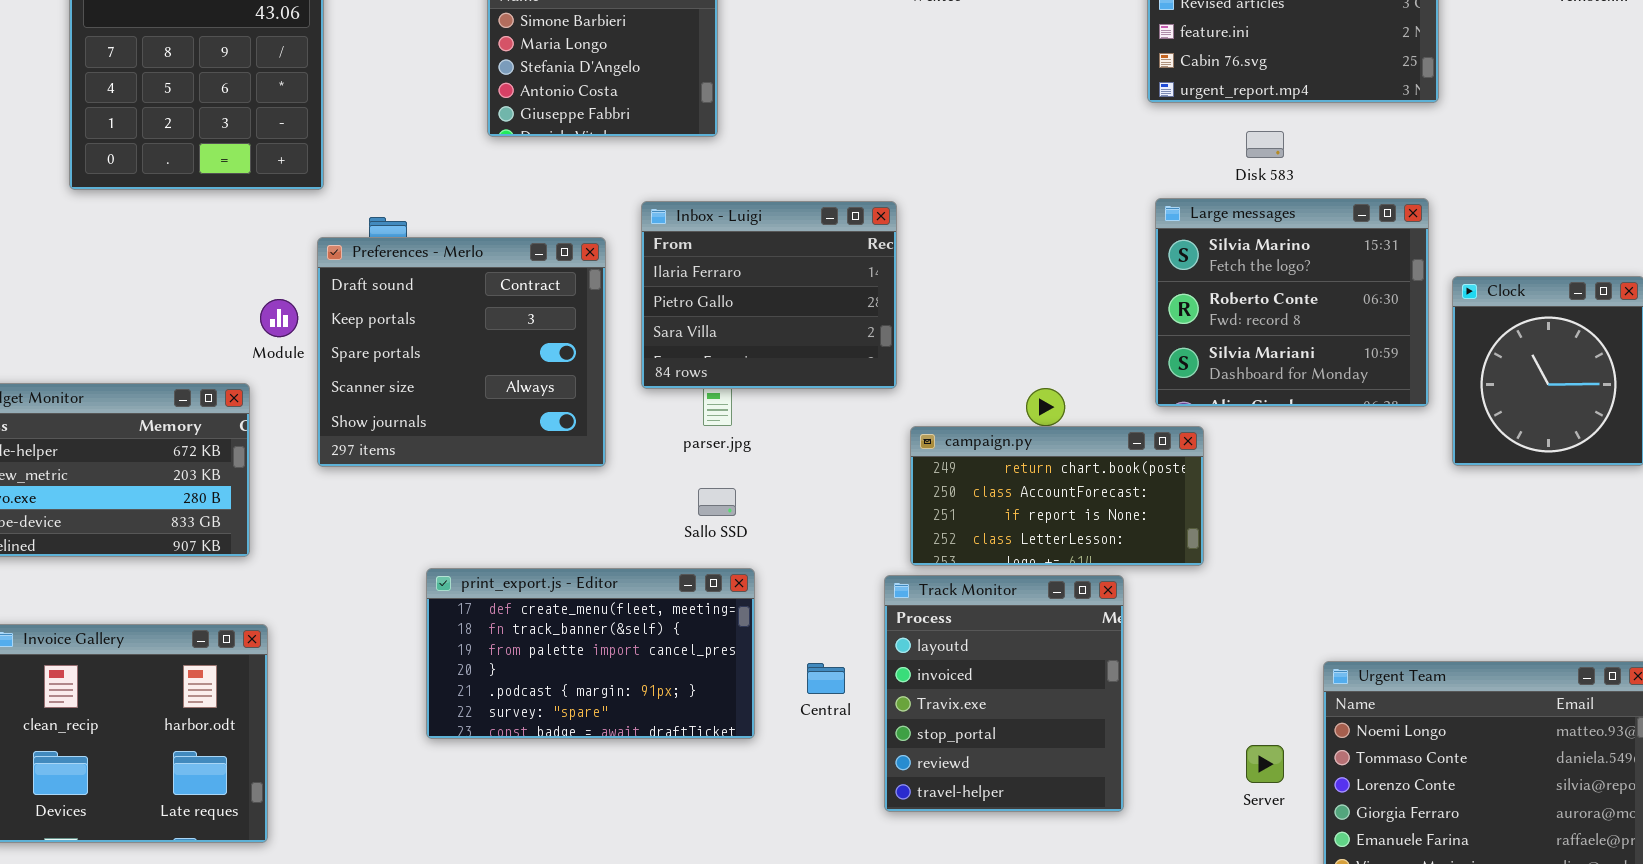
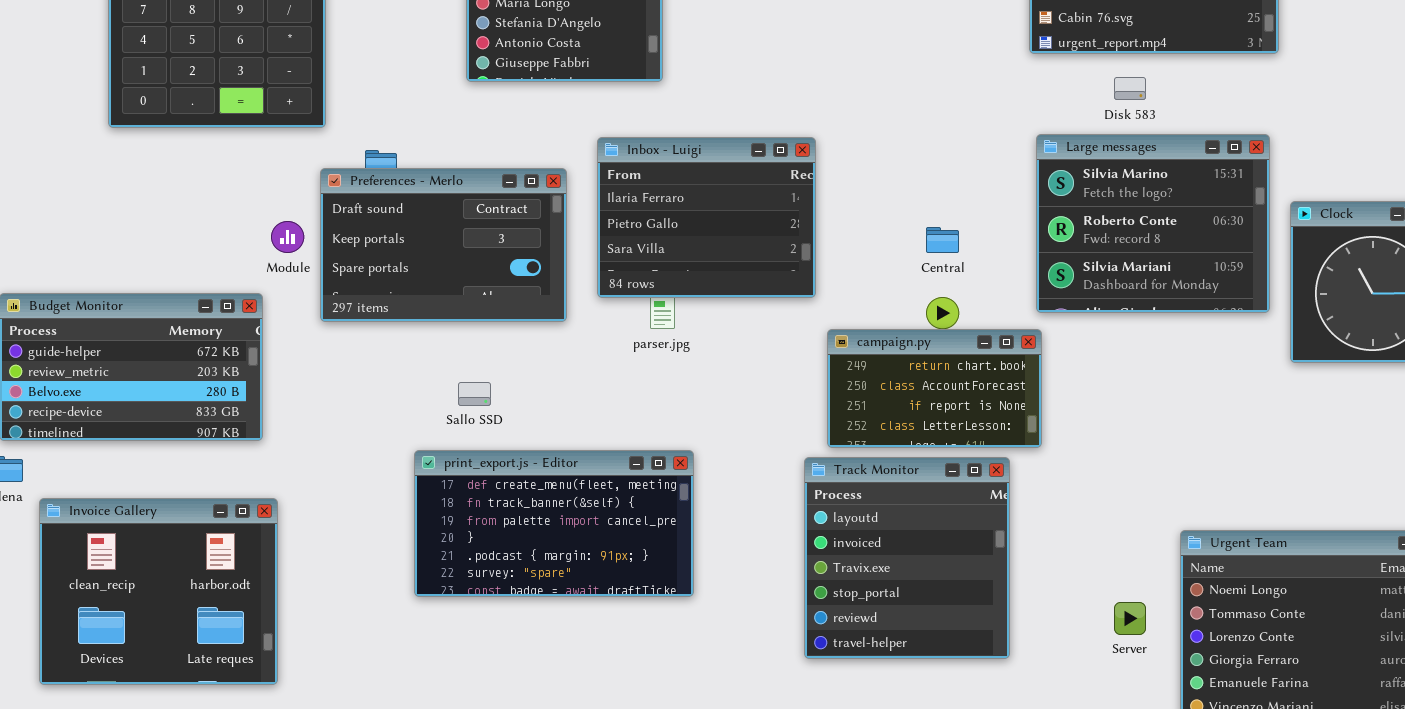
Preferences - Merlo: [317,237,606,467] -> [320,168,567,322], resized
campaign.py: [910,426,1204,566] -> [827,329,1042,448], resized
Sallo SSD: [698,488,736,516] -> [458,382,491,406], moved
Central: [807,663,845,694] -> [926,227,959,253], moved

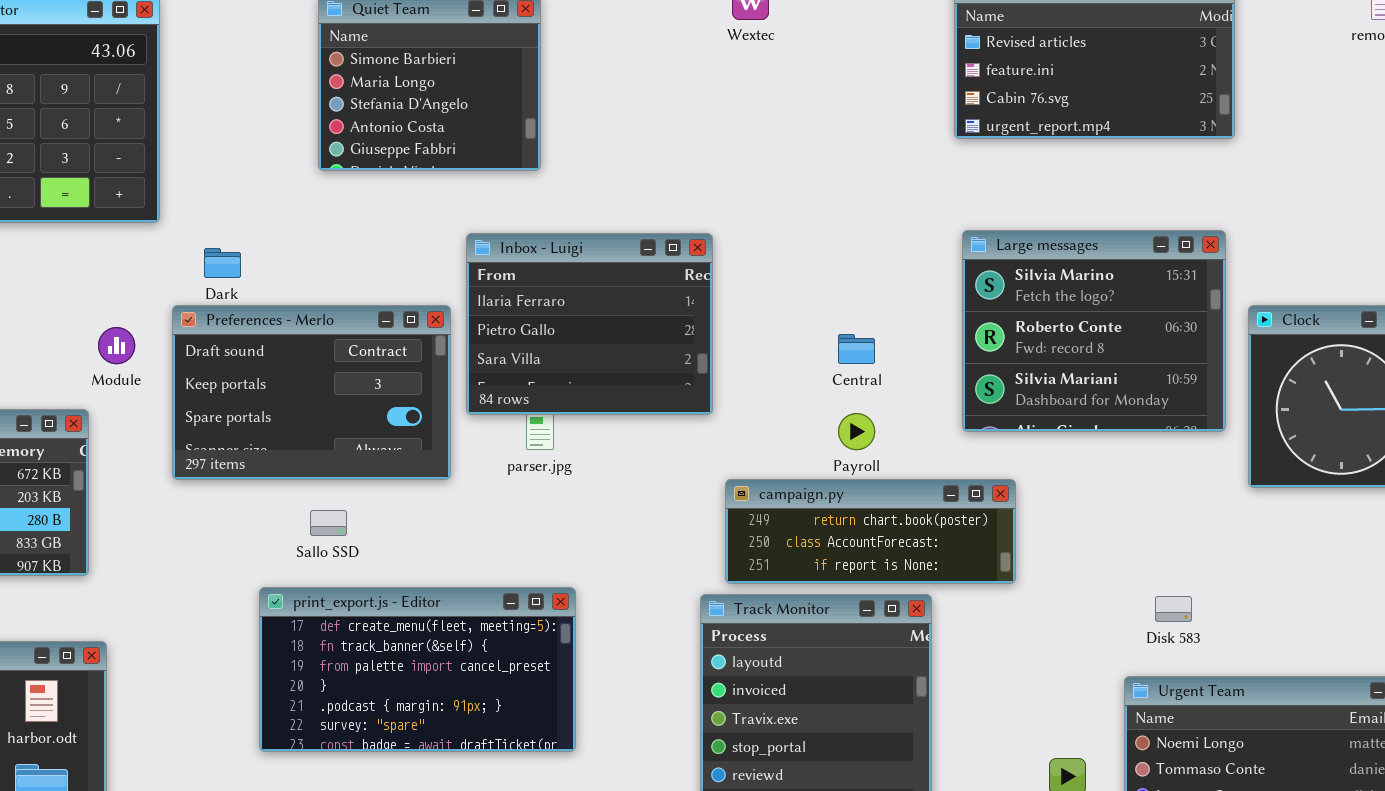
Disk 583: [1114,77,1146,100] -> [1155,596,1192,622], moved
Preferences - Merlo: [320,168,567,322] -> [172,305,451,480], moved
campaign.py: [827,329,1042,448] -> [725,479,1016,584], resized

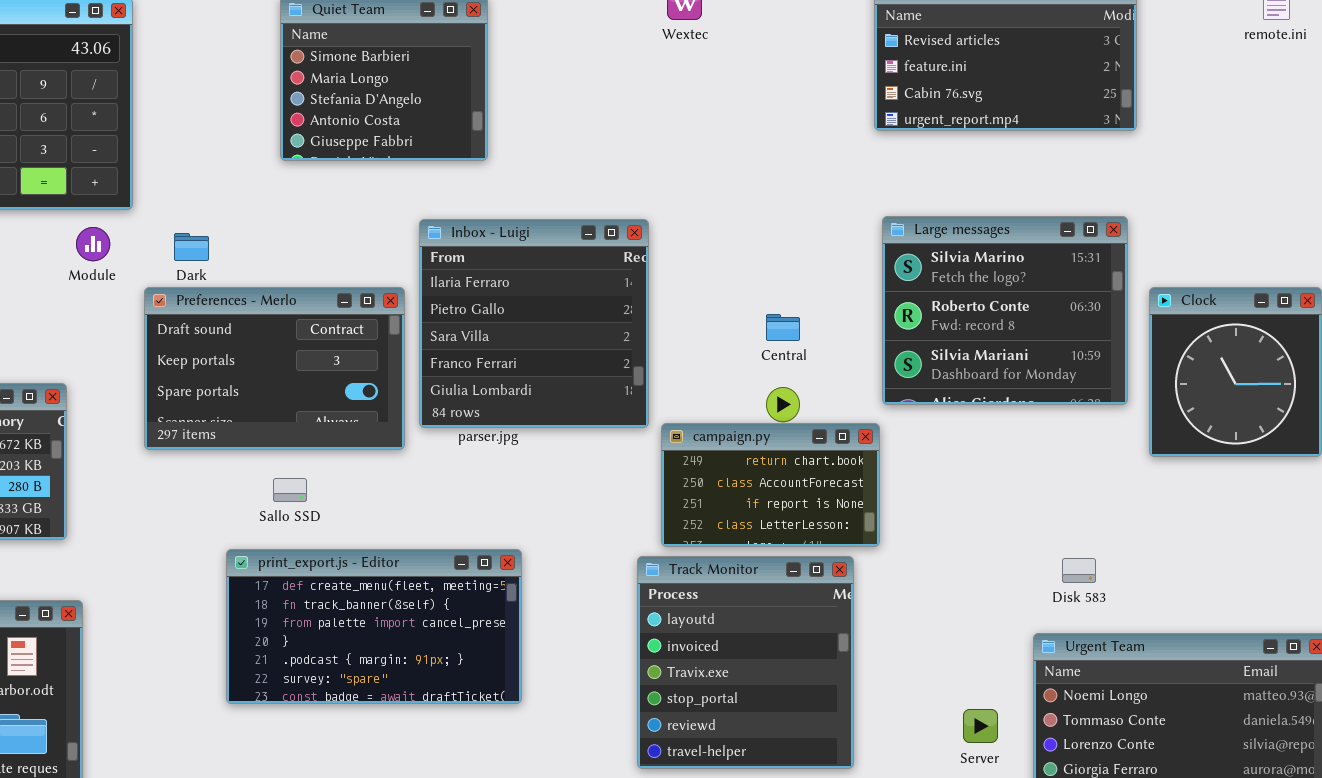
Inbox - Luigi: [466,233,713,415] -> [419,219,649,428], resized
Module: [98,327,135,364] -> [76,227,110,261], moved
campaign.py: [725,479,1016,584] -> [661,423,880,547], resized

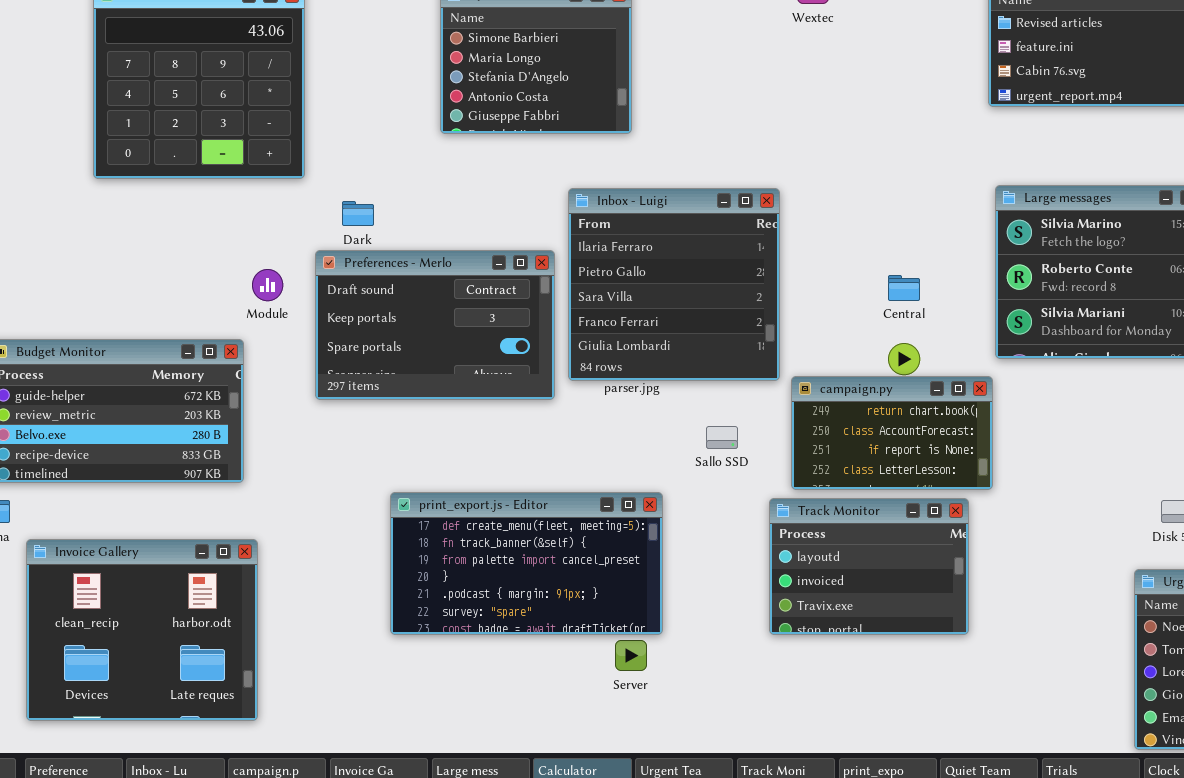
Module: [76,227,110,261] -> [252,269,283,301], moved
Sallo SSD: [273,478,307,502] -> [706,426,738,449], moved
Track Monitor: [637,556,854,769] -> [769,498,969,635], resized
Server: [963,709,998,743] -> [615,640,647,671], moved

